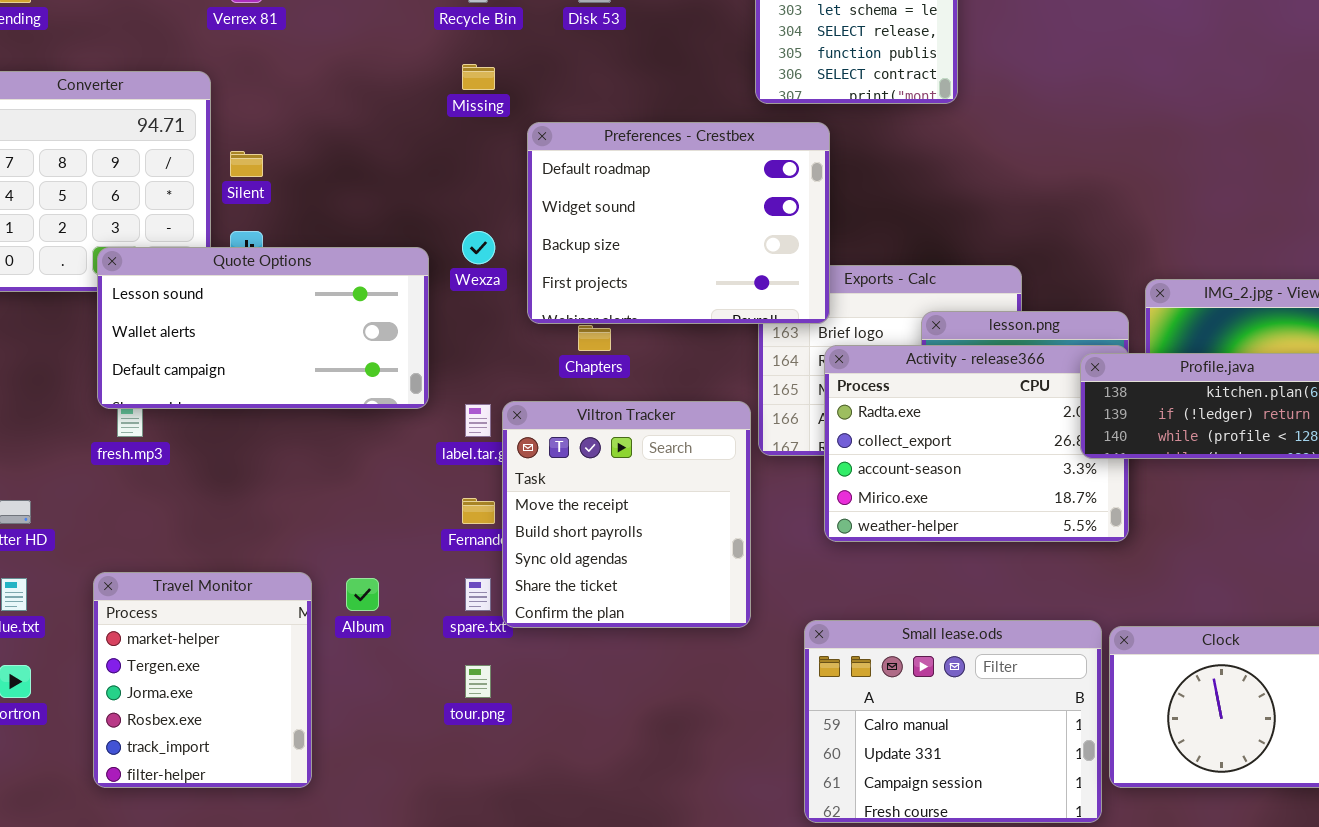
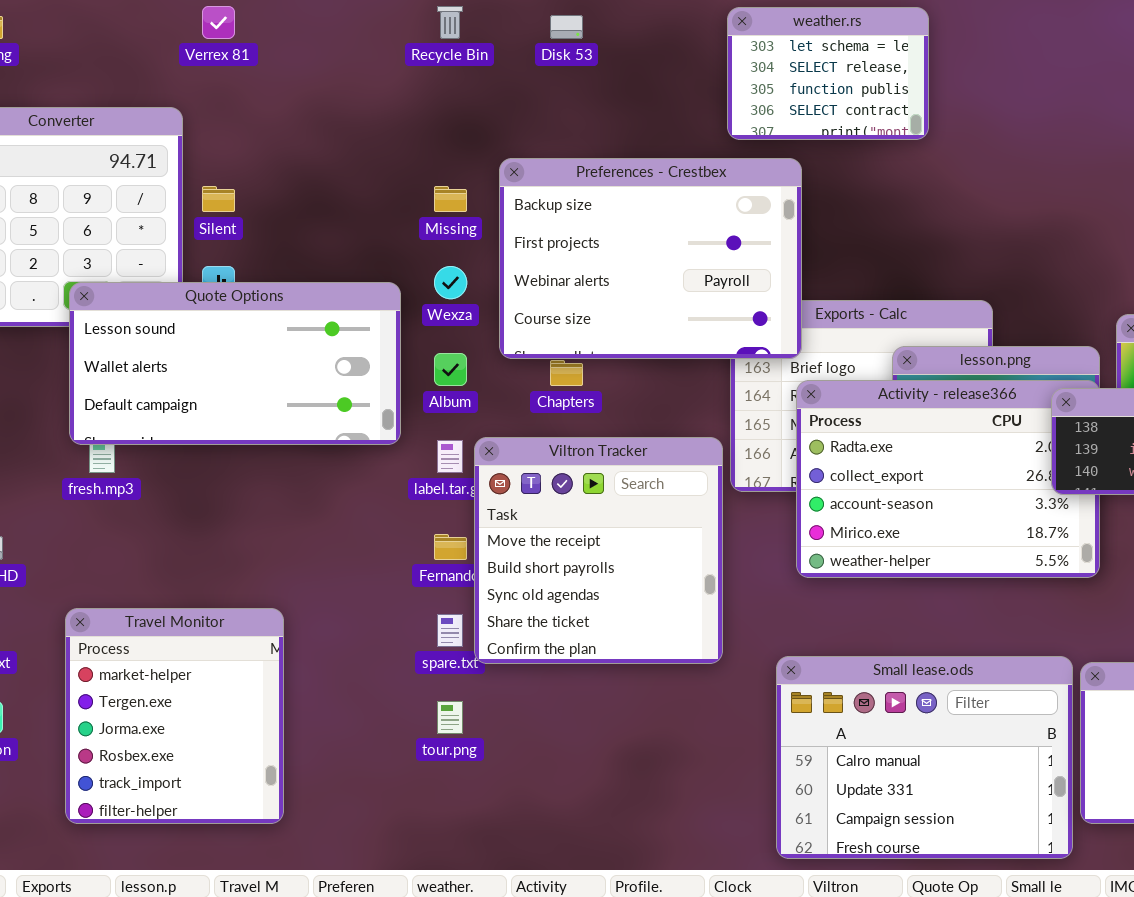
Missing: [462,64,495,90] -> [434,186,467,212], moved
Preferences - Crestbex: [527,122,830,324] -> [499,158,802,359], scrolled down 2 rows
Album: [346,578,379,611] -> [434,353,467,386], moved

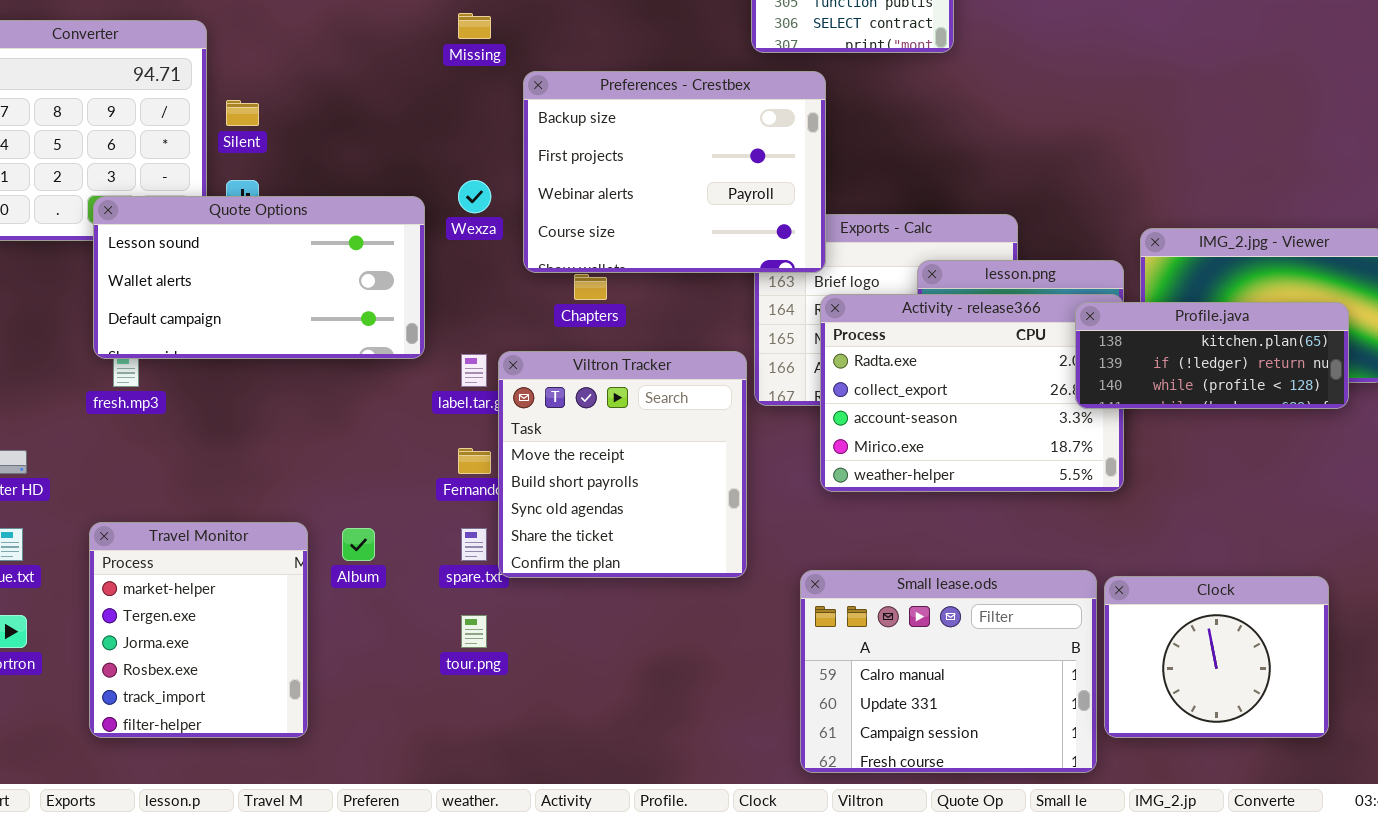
Missing: [434,186,467,212] -> [458,13,491,39], moved
Album: [434,353,467,386] -> [342,528,375,561], moved

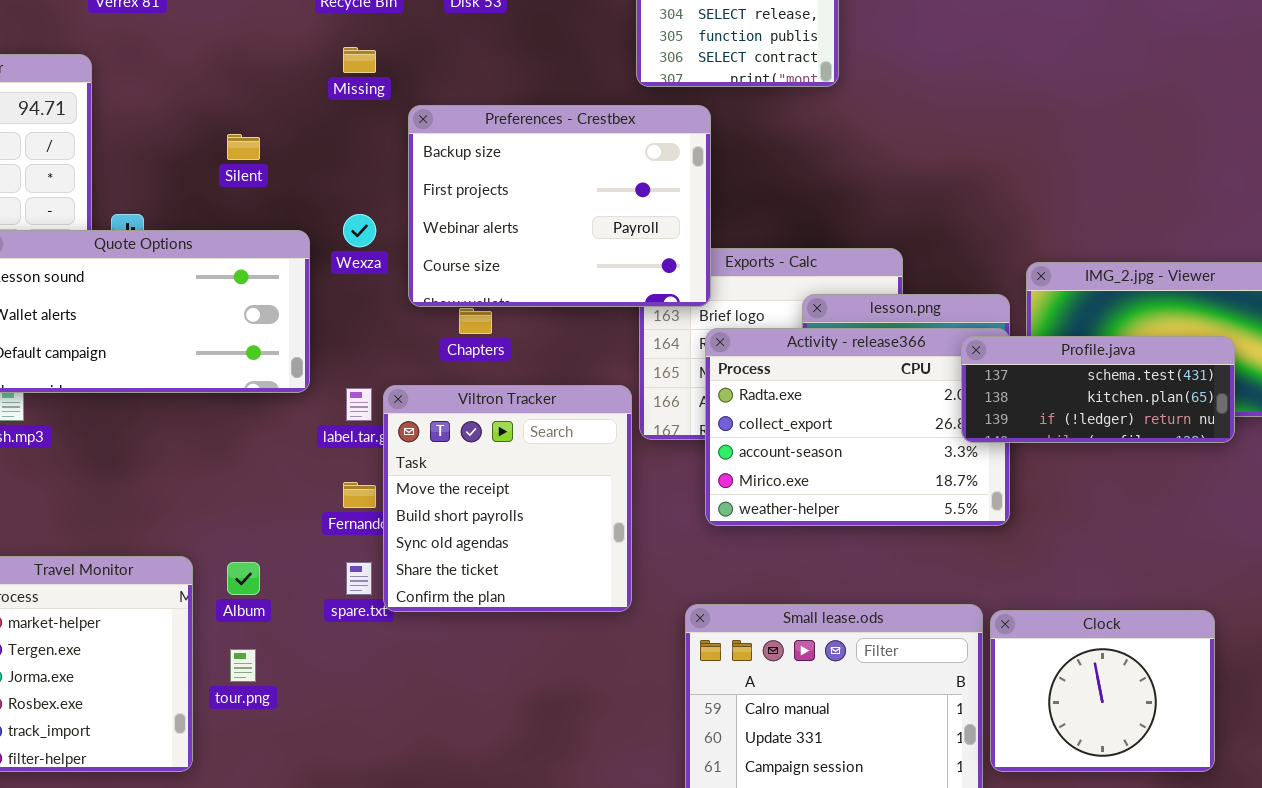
Silent: [226,100,259,126] -> [227,134,260,160], moved
Profile.java: [1075,302,1349,409] -> [961,336,1235,443], scrolled up 1 row
tour.png: [461,615,487,648] -> [230,649,256,682], moved

